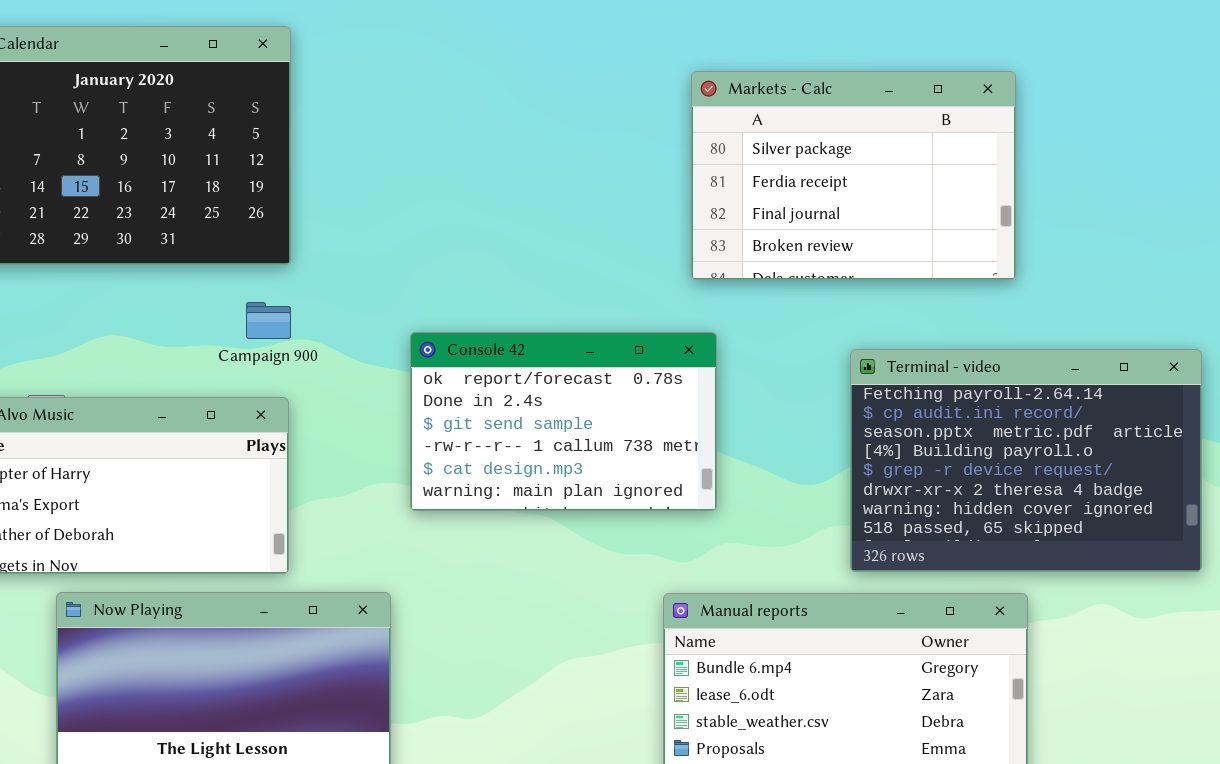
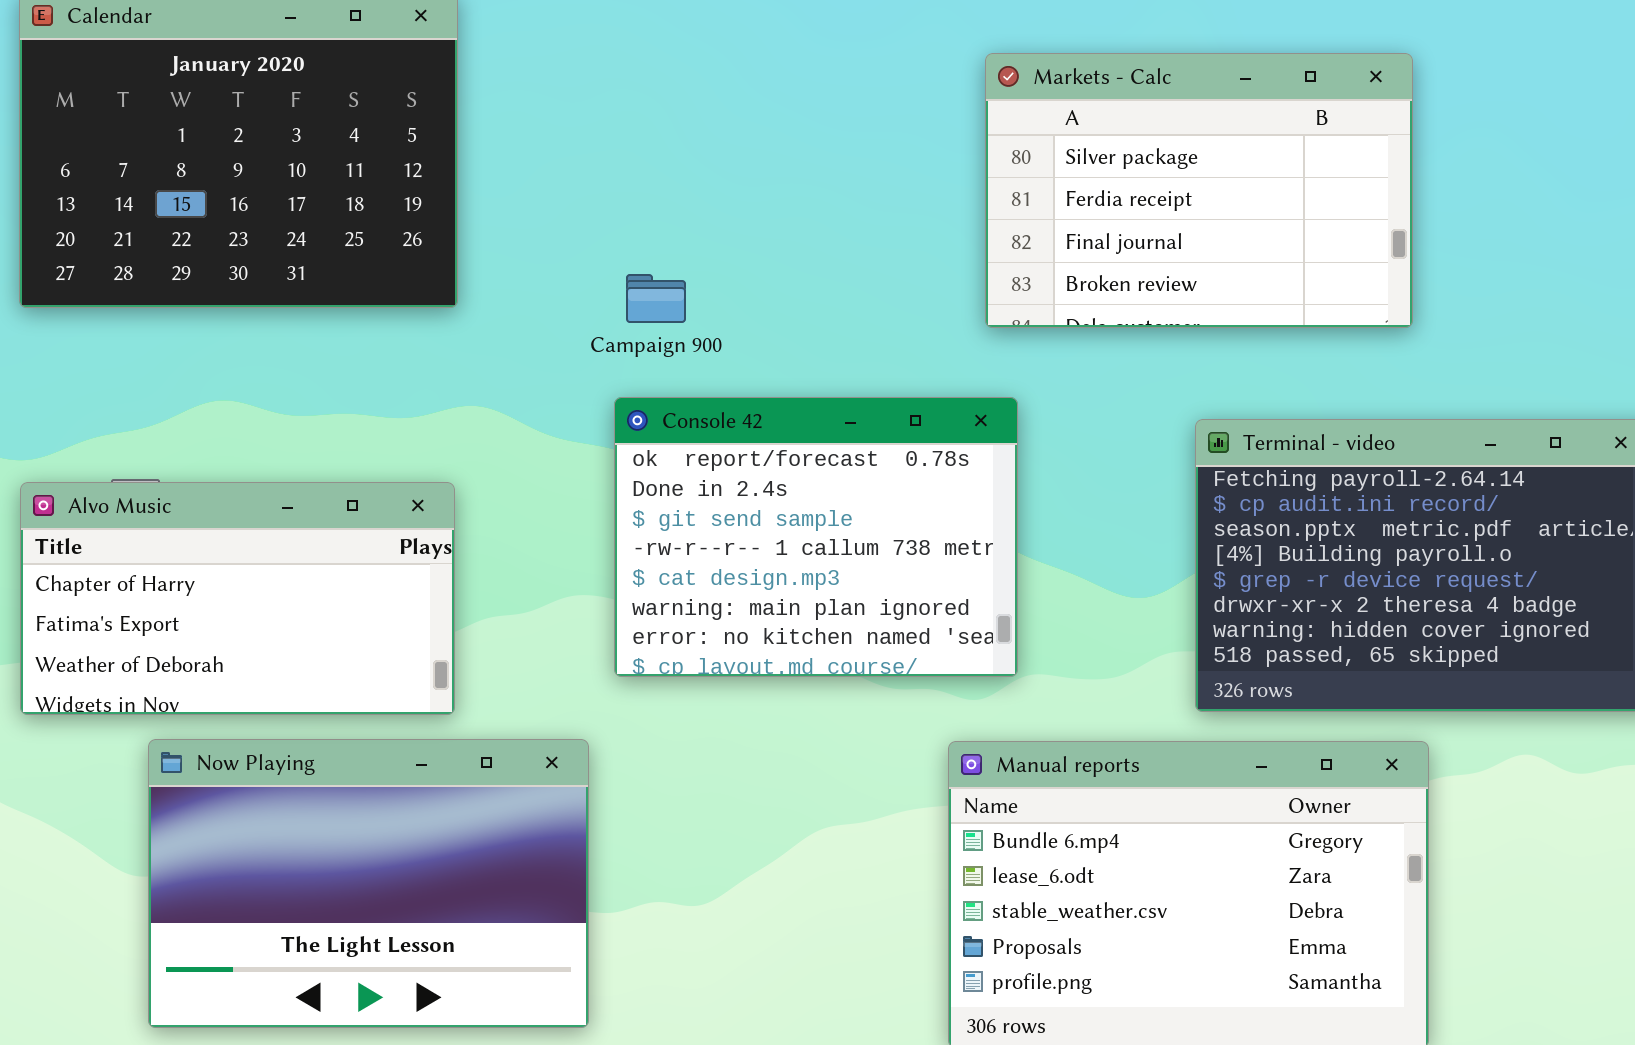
Campaign 900: [246,302,291,339] -> [626,274,686,323], moved
Console 42: [410,332,717,511] -> [614,397,1018,677], resized

